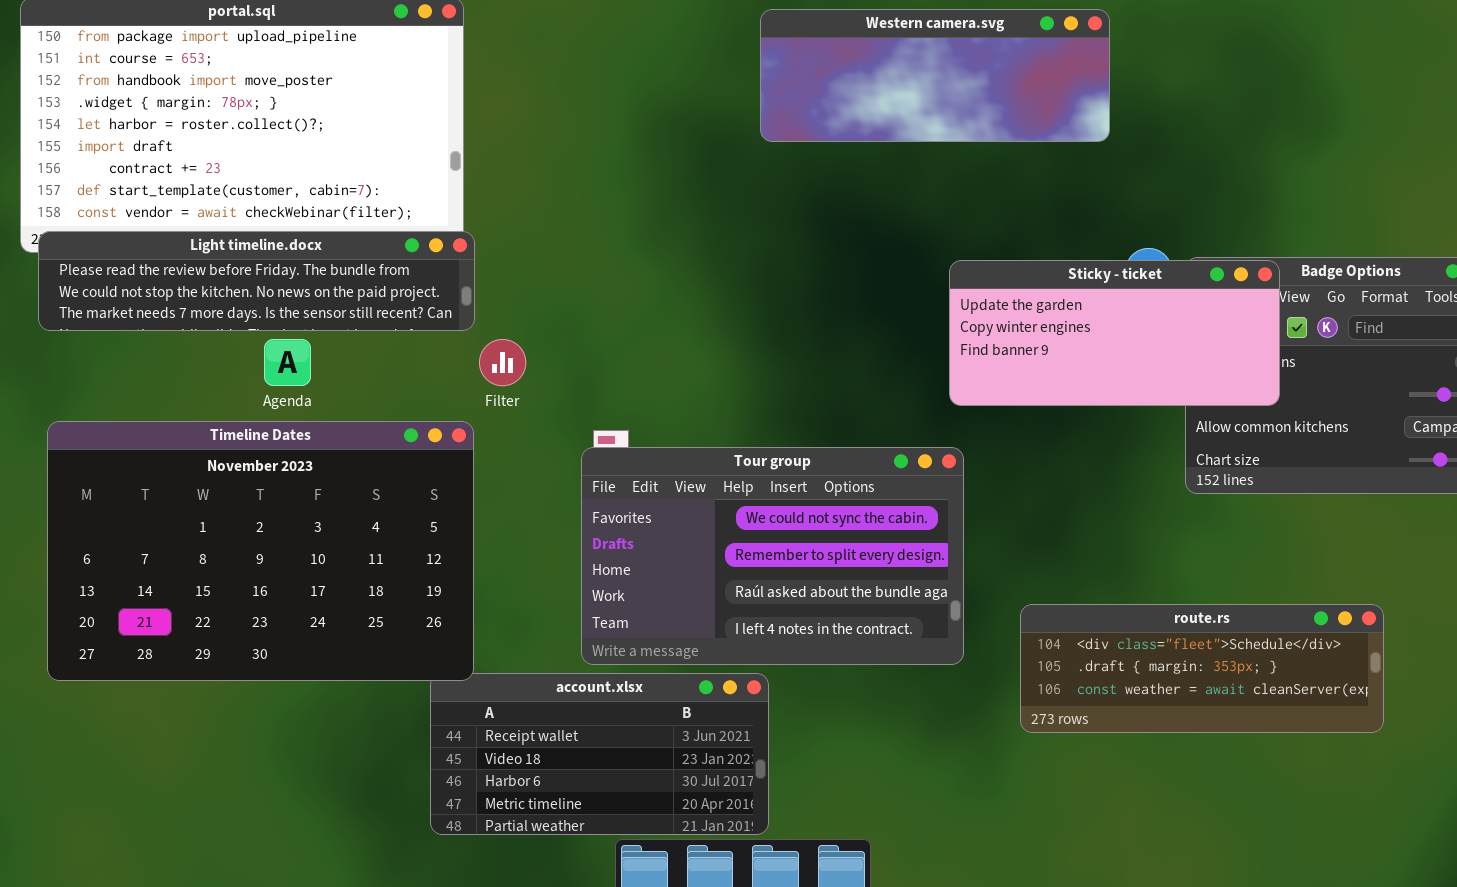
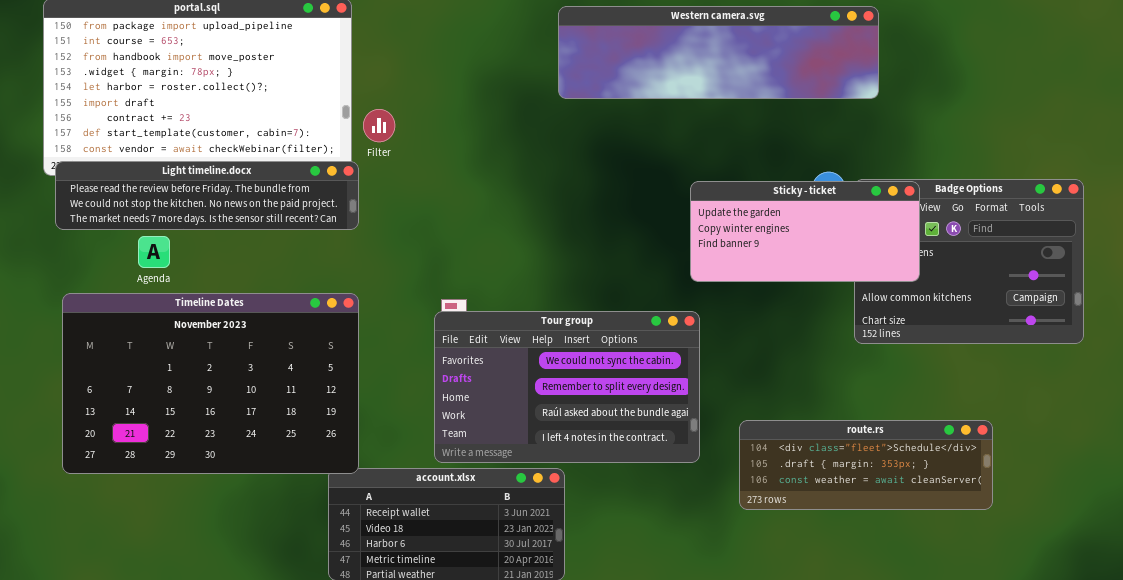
Western camera.svg: [760,9,1110,142] -> [558,6,879,99], resized
Agenda: [264,339,311,386] -> [138,236,170,268], moved
Filter: [479,339,526,386] -> [363,109,395,142], moved

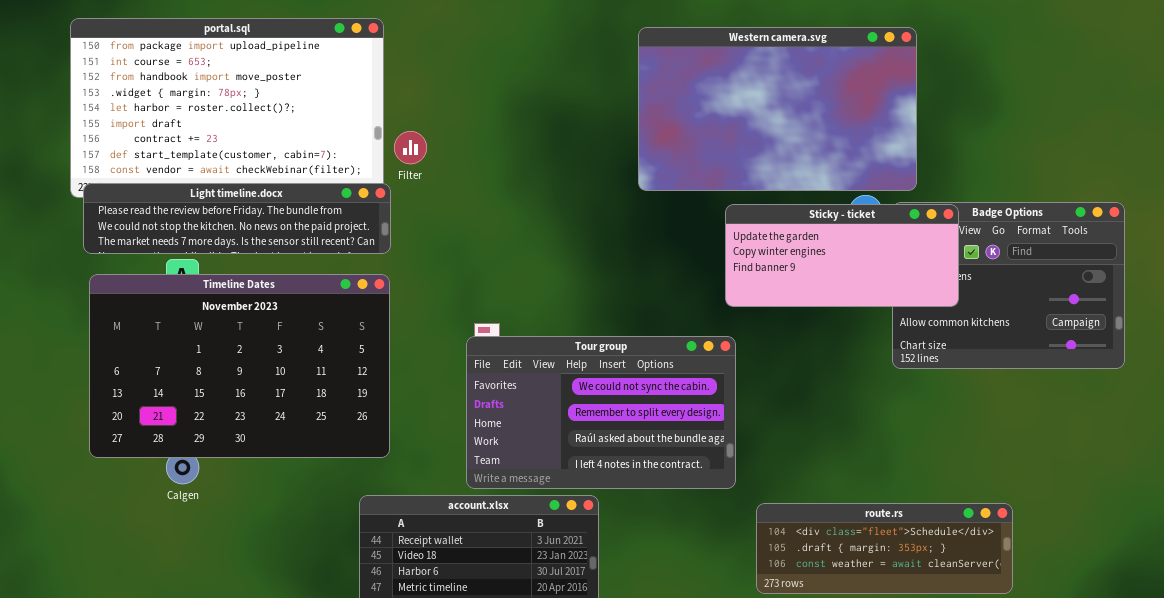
Western camera.svg: [558,6,879,99] -> [638,27,917,191], resized
Timeline Dates: [62,293,359,474] -> [89,274,390,458], moved
route.rs: [739,420,993,510] -> [756,503,1013,594], moved

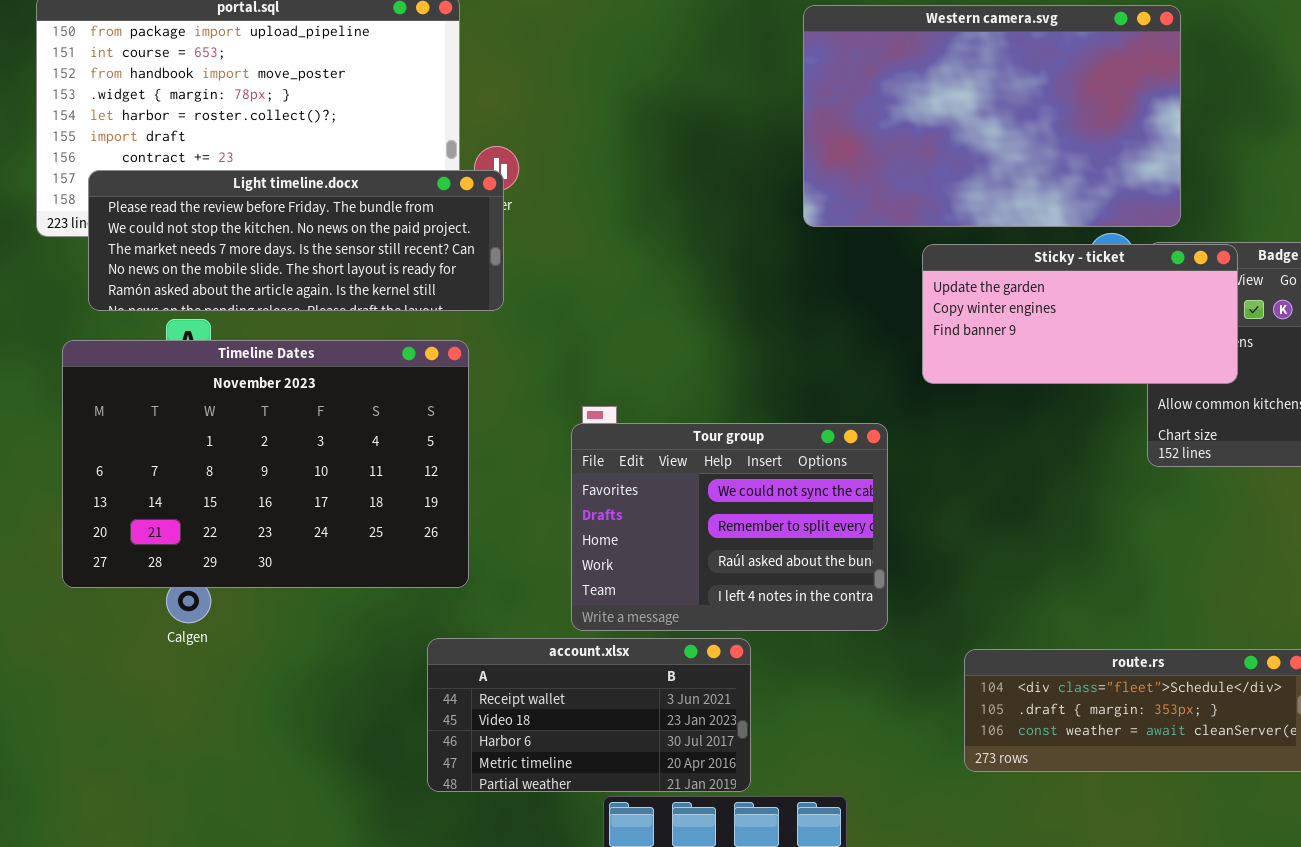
Light timeline.docx: [83,183,391,254] -> [88,170,504,311], moved, resized
Tour group: [466,336,736,489] -> [571,423,888,631], resized

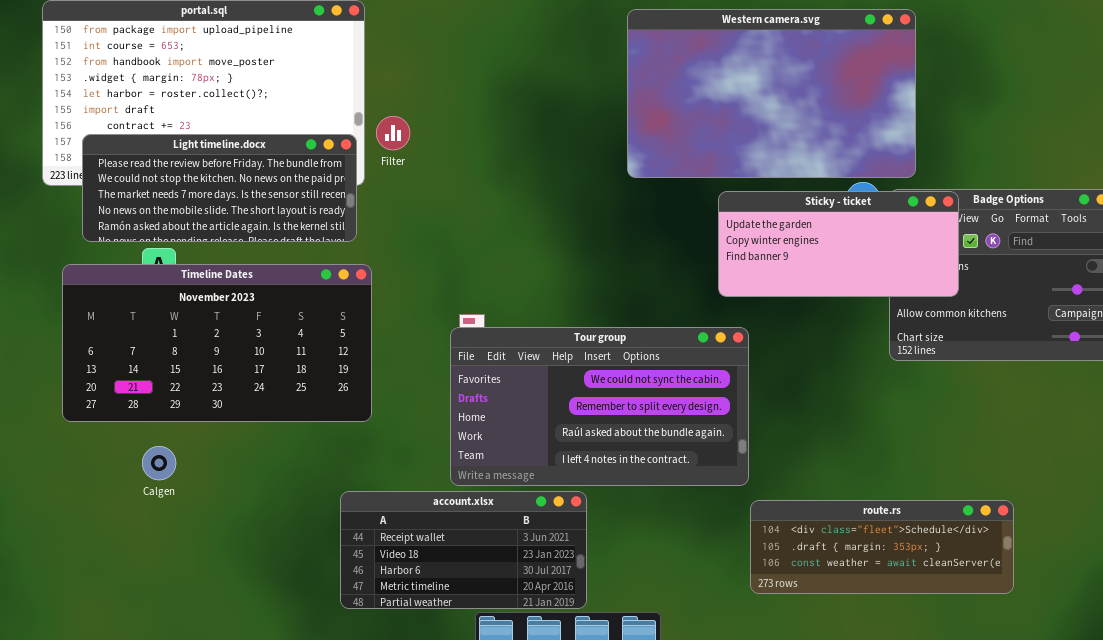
Light timeline.docx: [88,170,504,311] -> [82,134,357,242], resized
Timeline Dates: [62,340,469,588] -> [62,264,372,422], resized
Tour group: [571,423,888,631] -> [450,327,749,486], resized

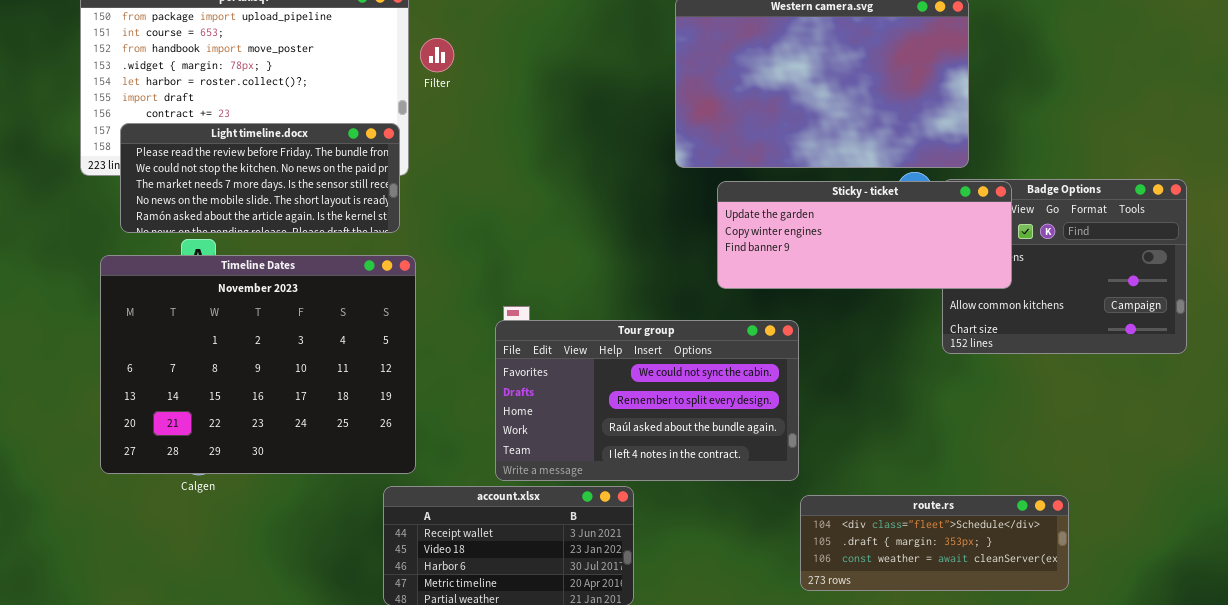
Filter: [376,116,410,150] -> [420,38,454,72], moved
Sticky - ticket: [718,191,959,297] -> [717,181,1012,289], resized
Timeline Dates: [62,264,372,422] -> [100,255,416,474], resized

